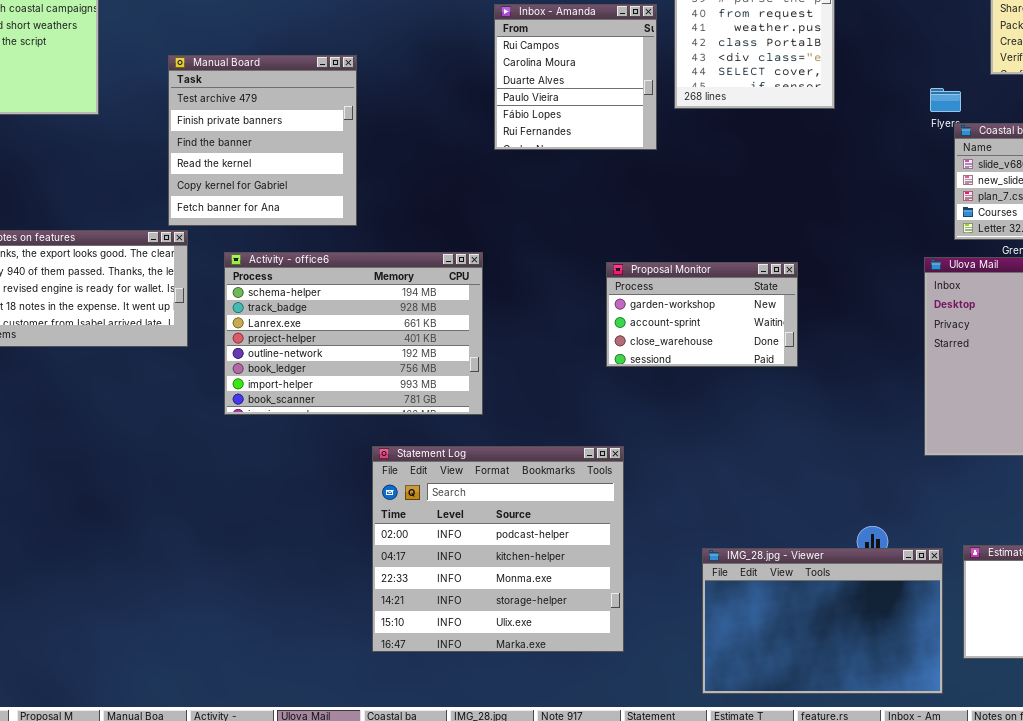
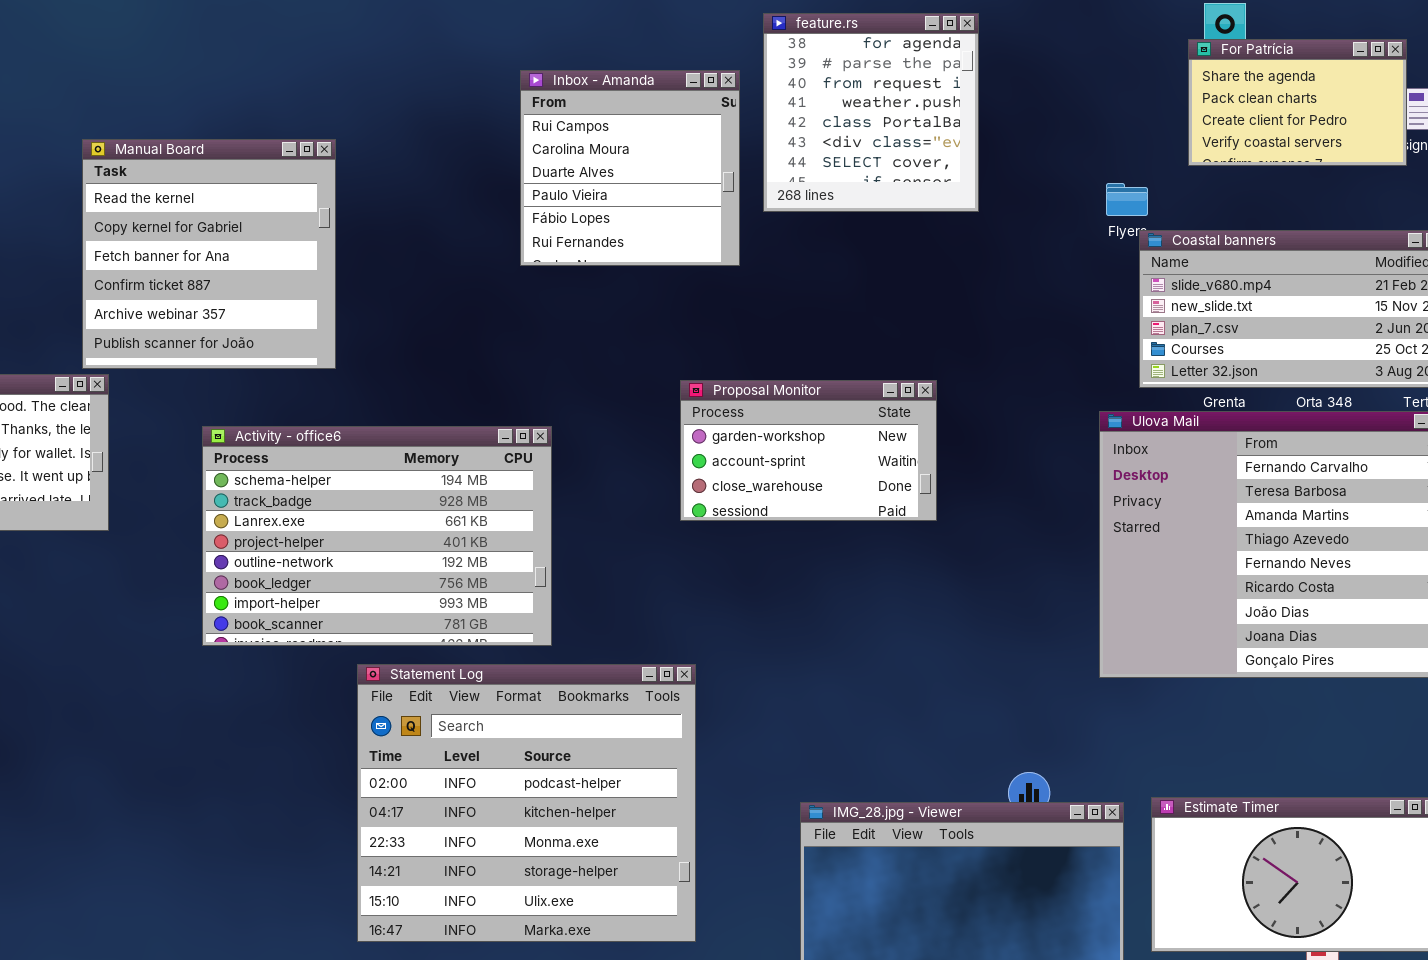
Manual Board: [168,55,357,226] -> [82,139,336,369], scrolled down 3 rows
Activity - office6: [224,252,483,415] -> [202,426,552,646], moved
Proposal Monitor: [606,262,798,367] -> [680,380,937,521], moved

